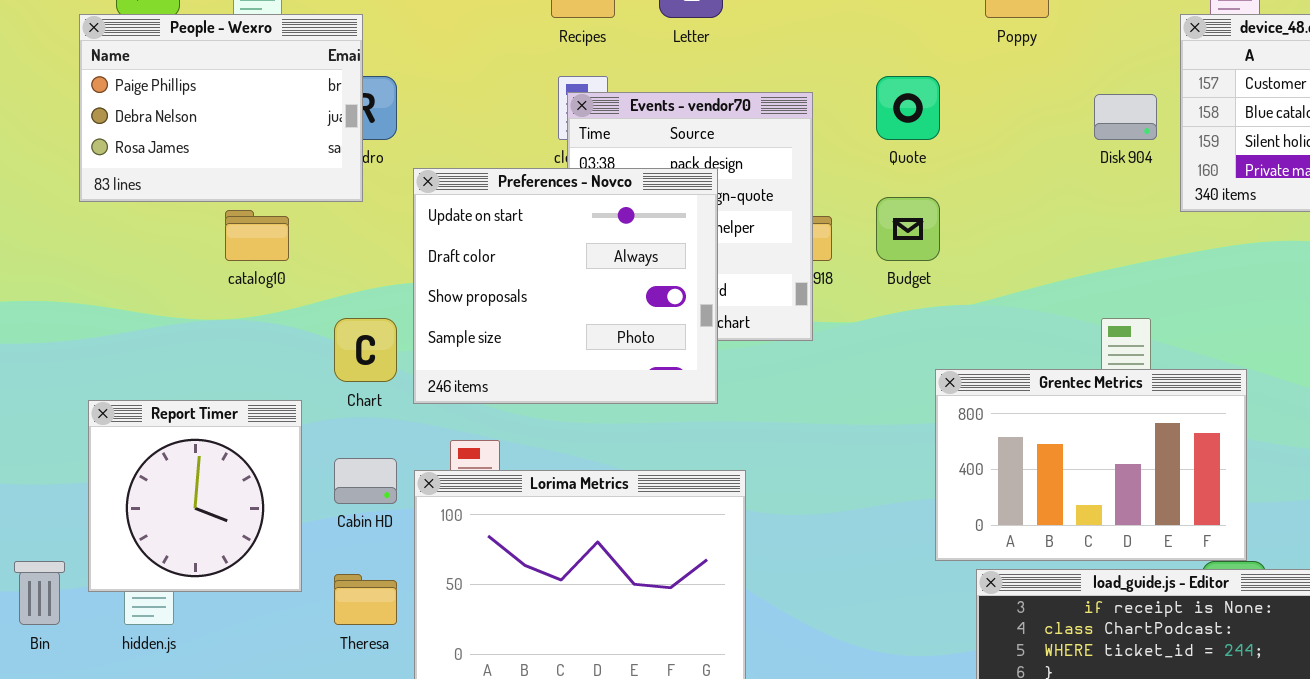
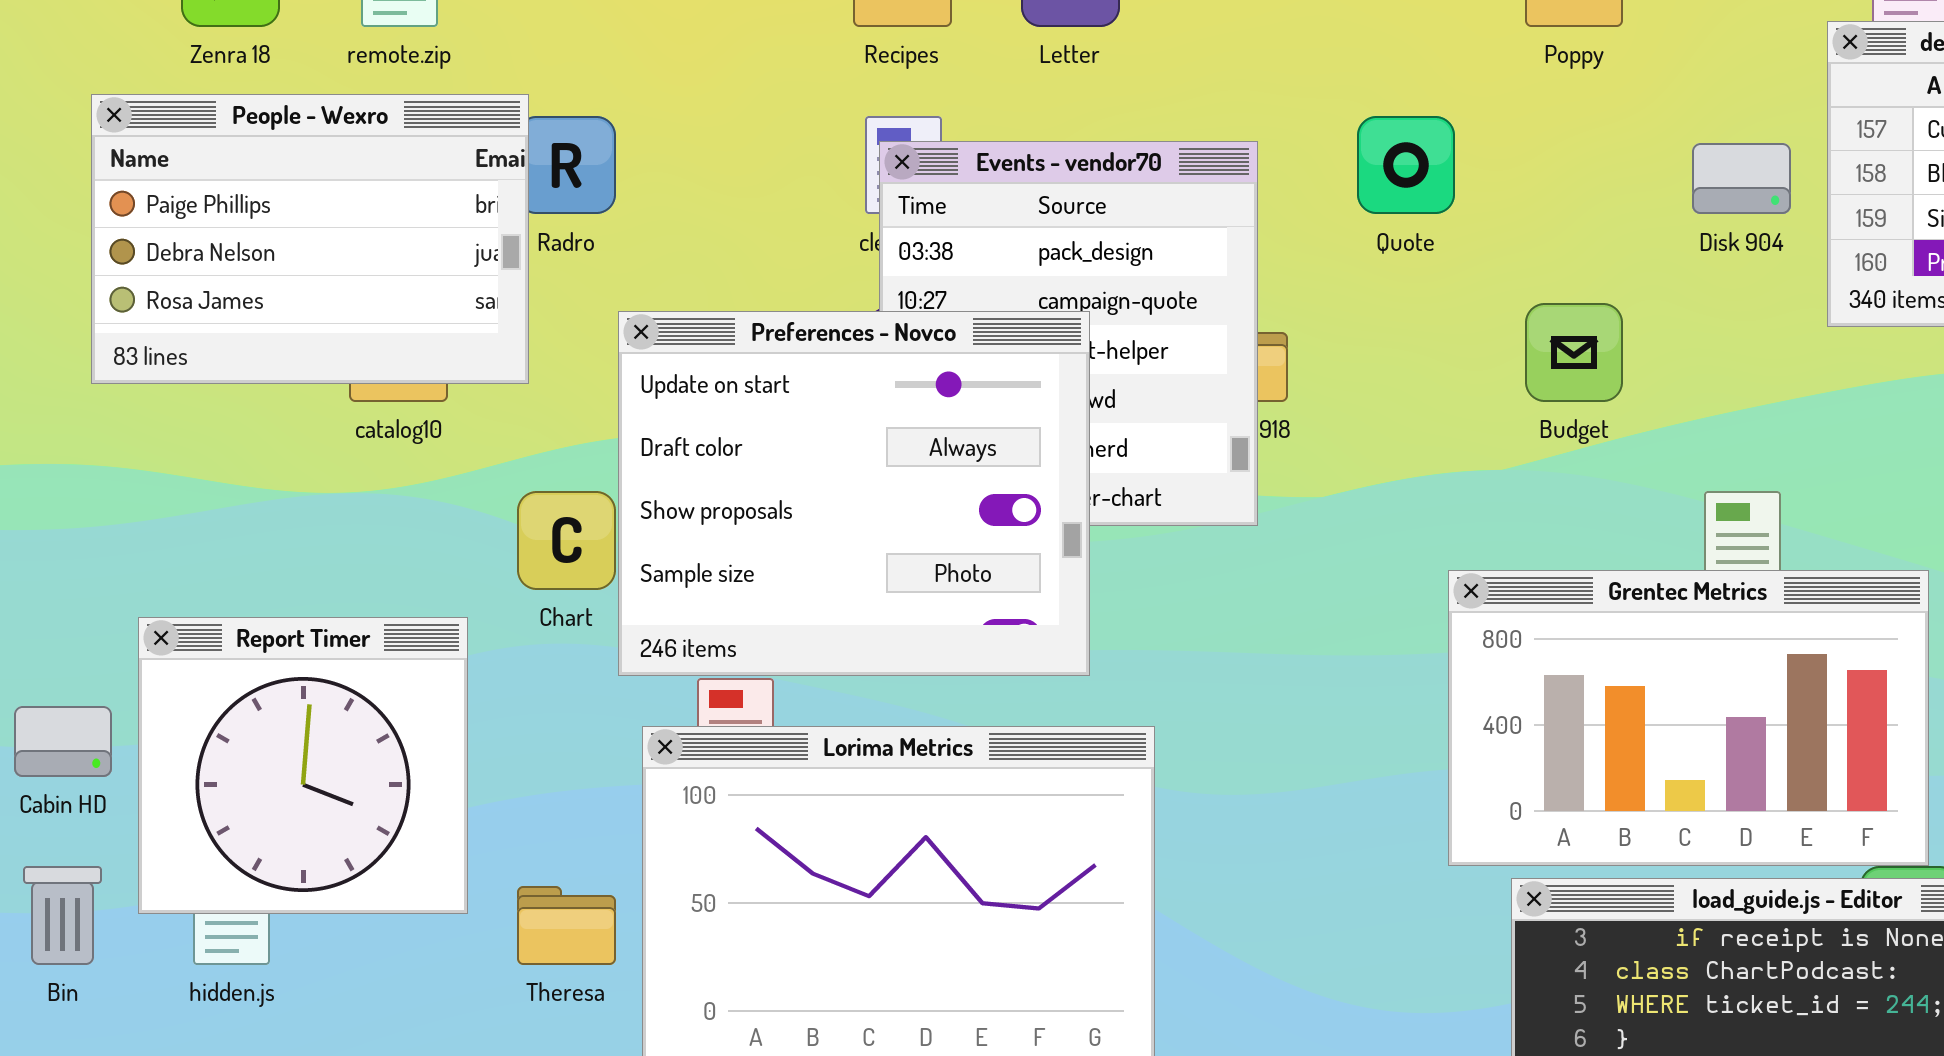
People - Wexro: [79,14,363,202] -> [91,94,529,384], moved
Preferences - Novco: [413,168,718,404] -> [618,311,1090,676], moved
Budget: [876,197,940,261] -> [1525,303,1623,402], moved
Cabin HD: [334,458,397,504] -> [14,706,112,777], moved

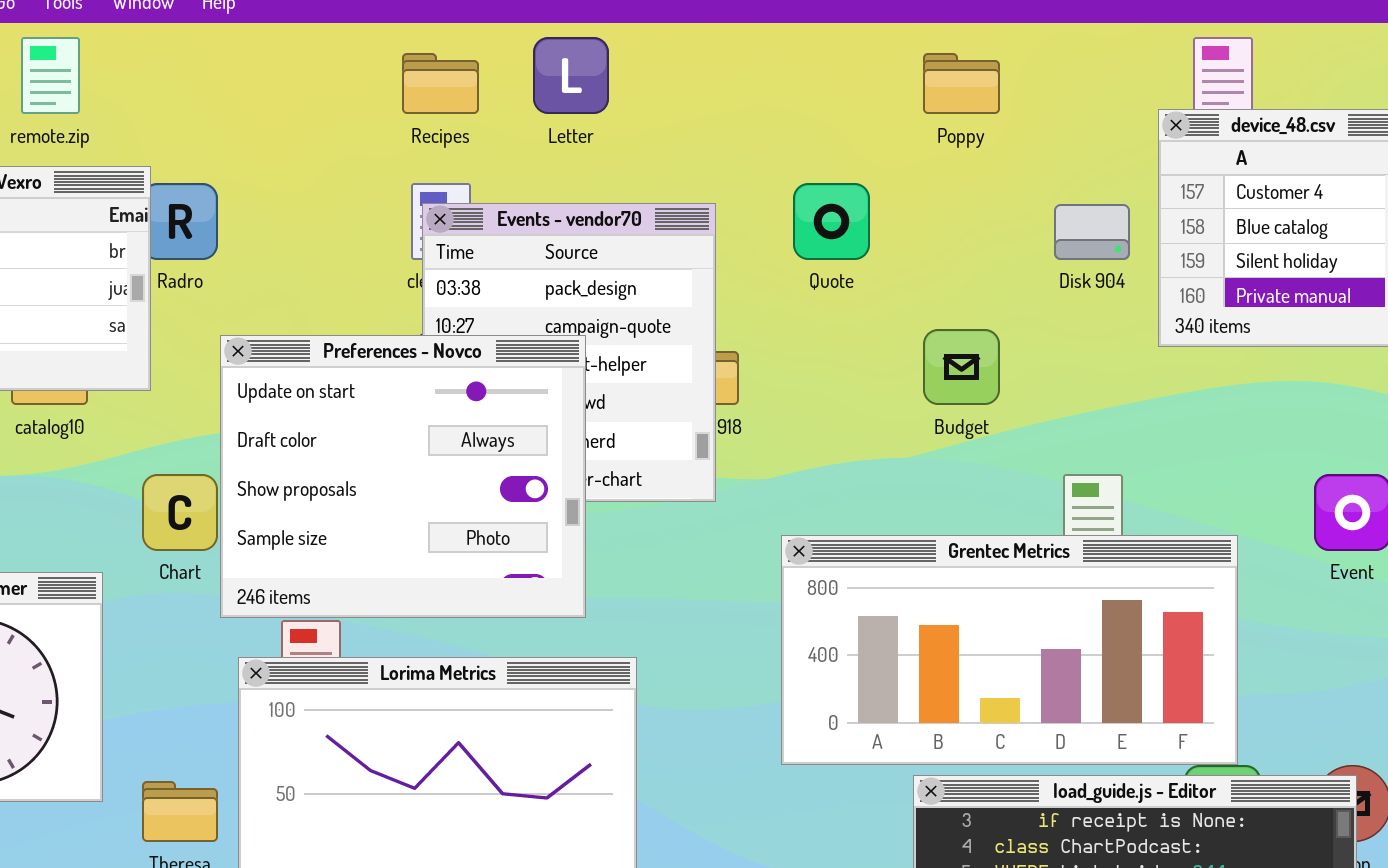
Grentec Metrics: [1448,570,1929,866] -> [781,535,1238,765], resized

